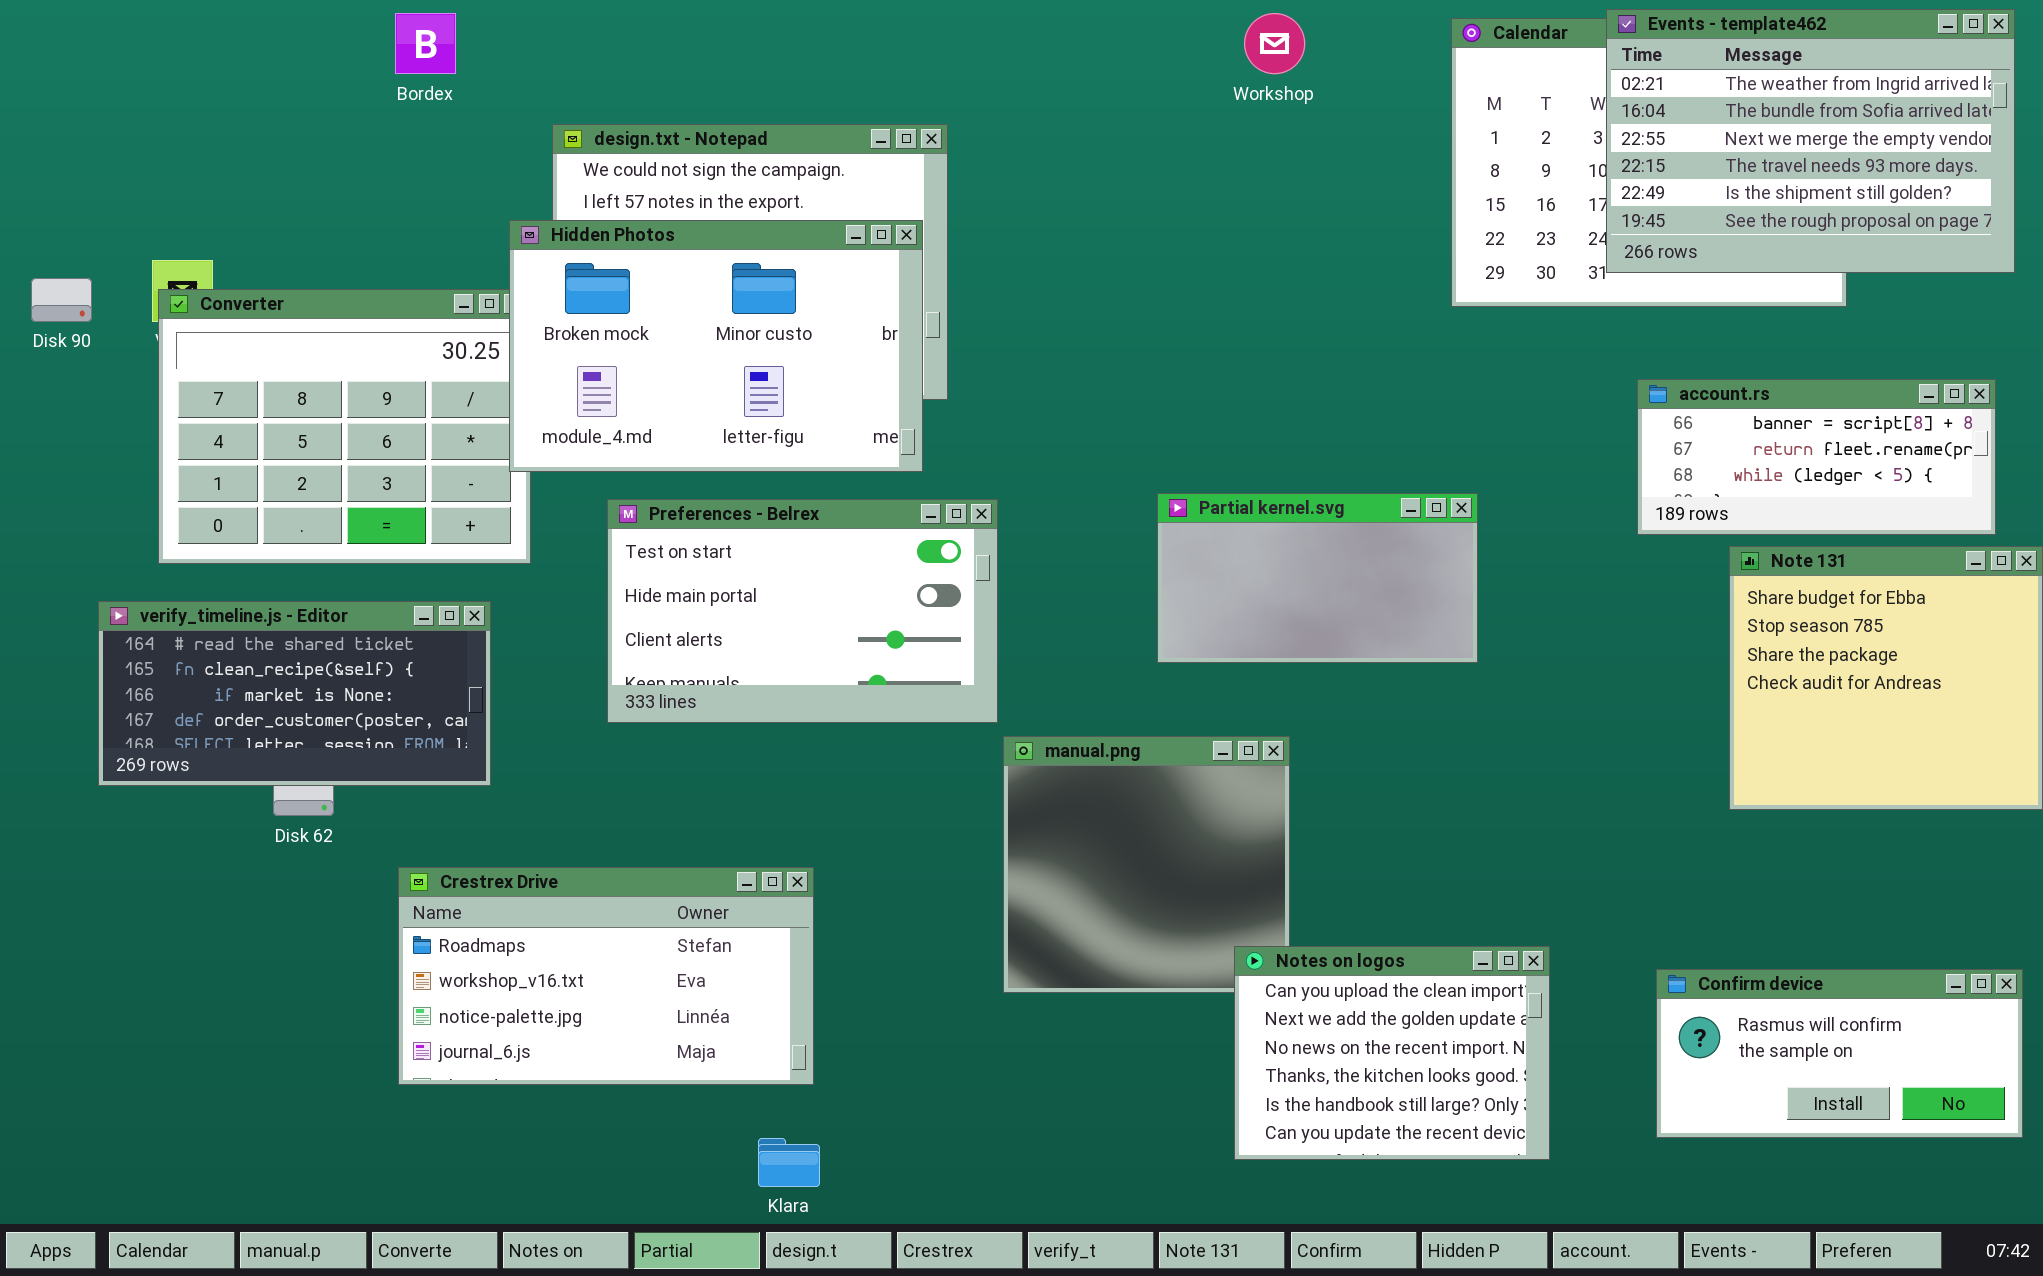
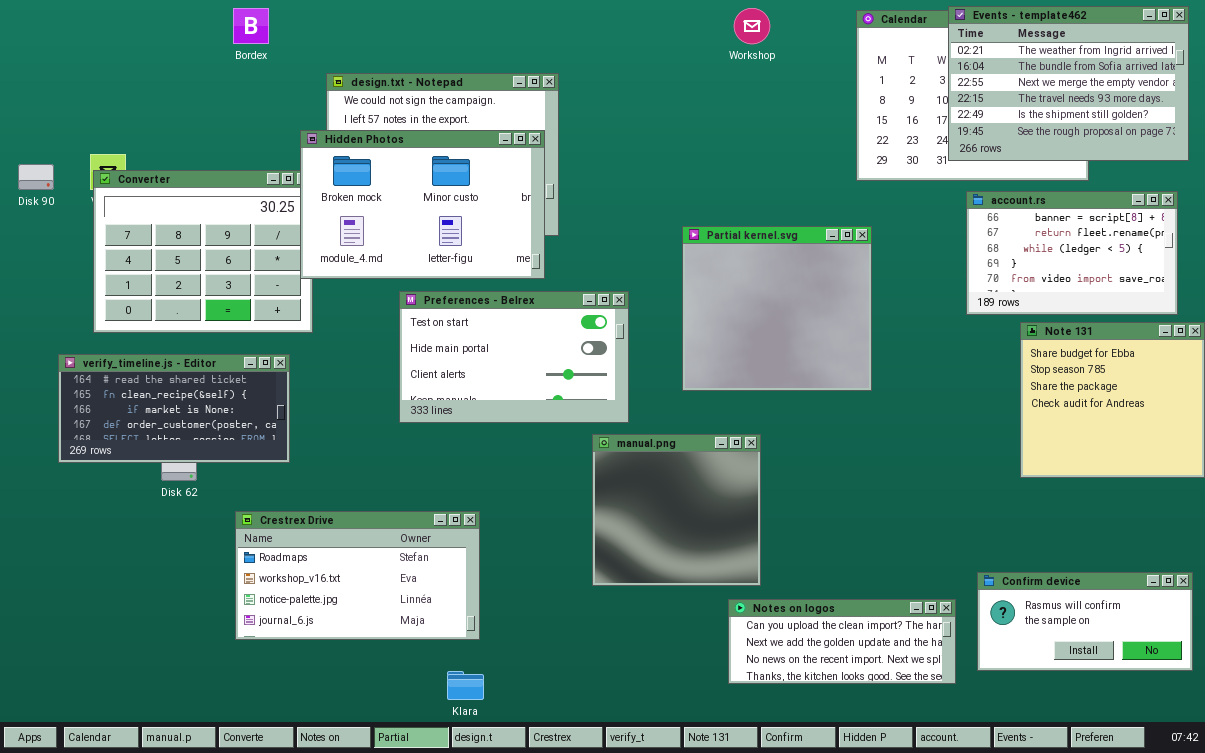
account.rs: [1637,379,1996,535] -> [966,191,1178,315], resized
Partial kernel.svg: [1157,493,1478,663] -> [682,226,872,391], resized
Preferences - Belrex: [607,499,998,723] -> [399,291,629,423], moved
Notes on logos: [1234,946,1550,1160] -> [728,599,956,684], resized

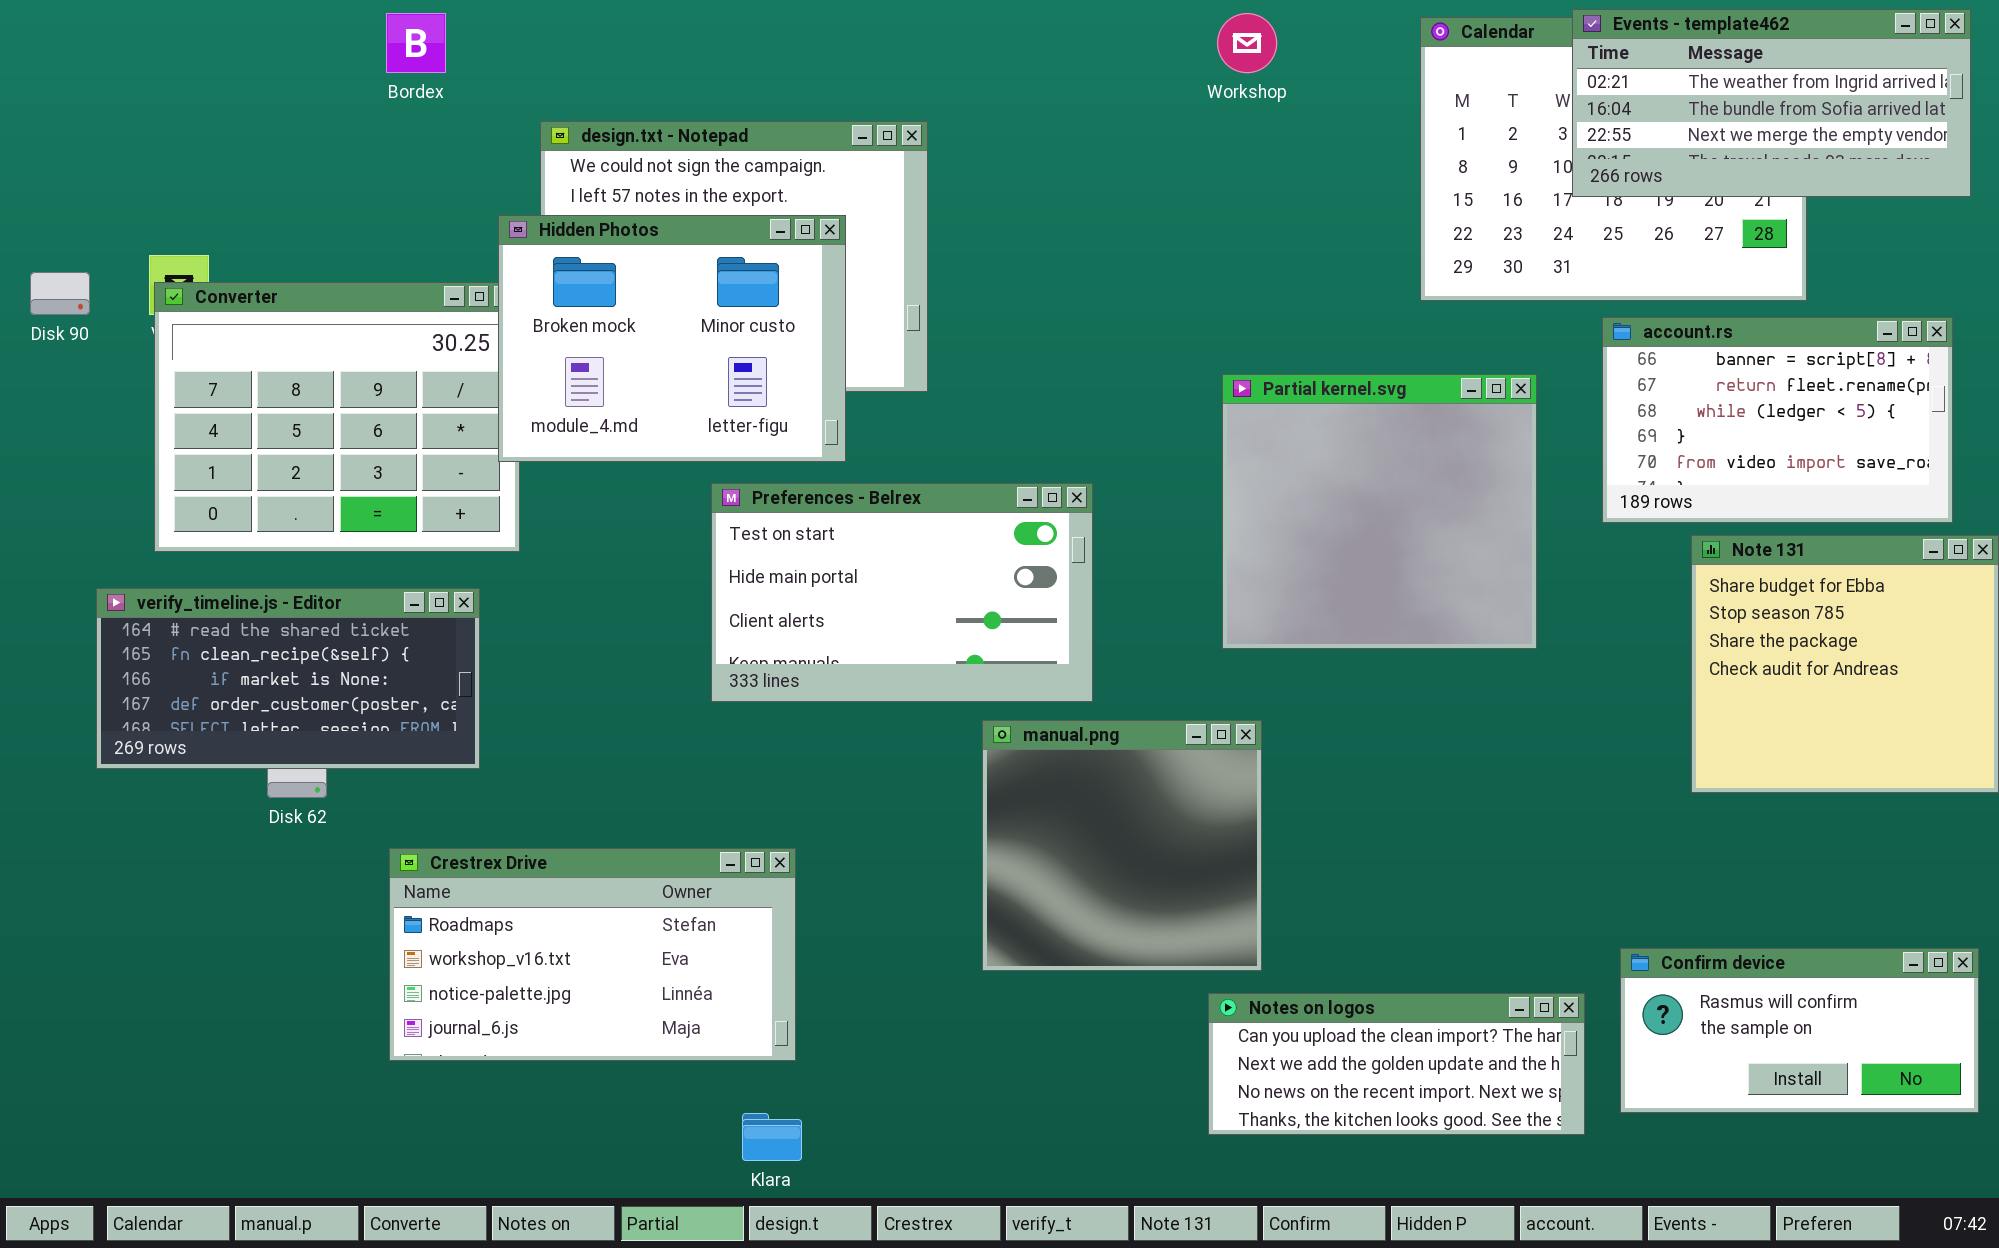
Events - template462: [948,6,1189,161] -> [1572,9,1971,197], resized
Hidden Photos: [300,130,545,279] -> [498,215,846,462], resized
Partial kernel.svg: [682,226,872,391] -> [1222,374,1537,649], moved
Preferences - Belrex: [399,291,629,423] -> [711,483,1093,702], moved

